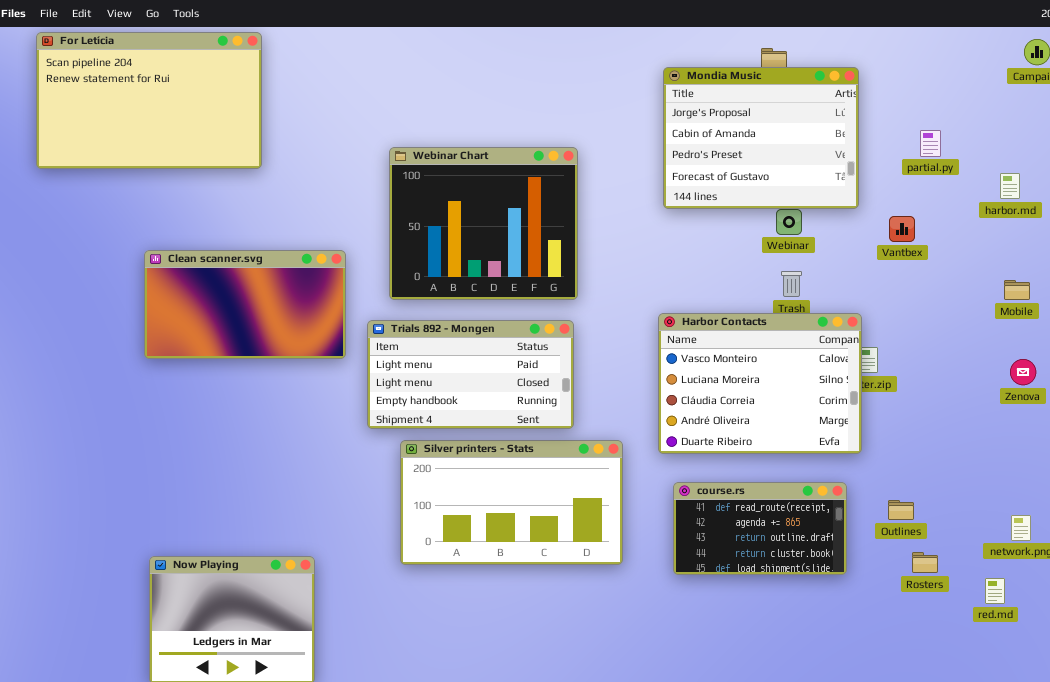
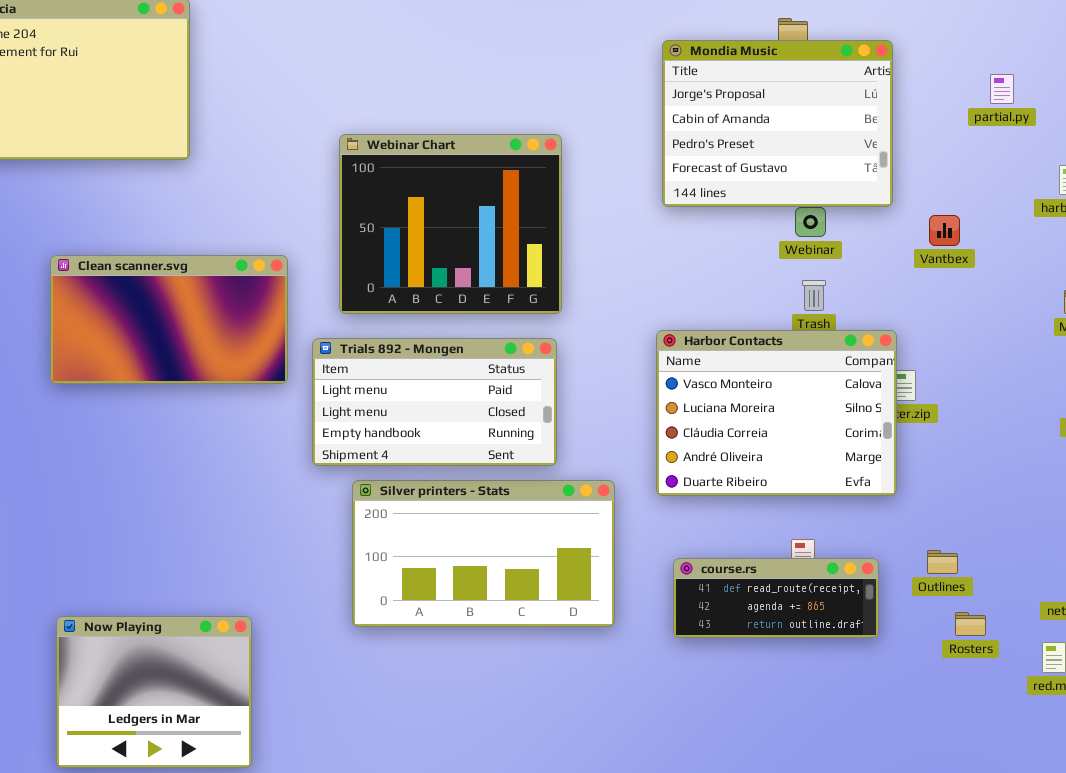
partial.py: [920,130,941,157] -> [990,74,1014,104], moved
course.rs: [673,482,847,575] -> [673,558,879,638], resized

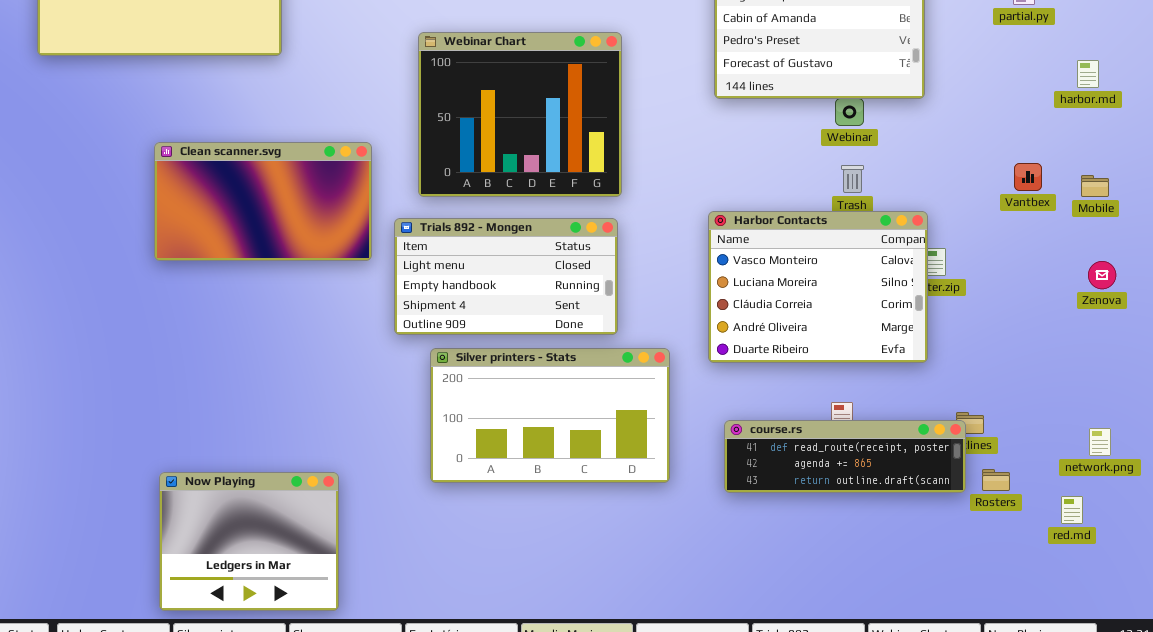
Vantbex: [929,215,960,246] -> [1014,163,1042,191], moved
Trials 892 - Mongen: [312,338,557,466] -> [394,218,618,335], scrolled down 1 row
course.rs: [673,558,879,638] -> [724,420,966,493], resized

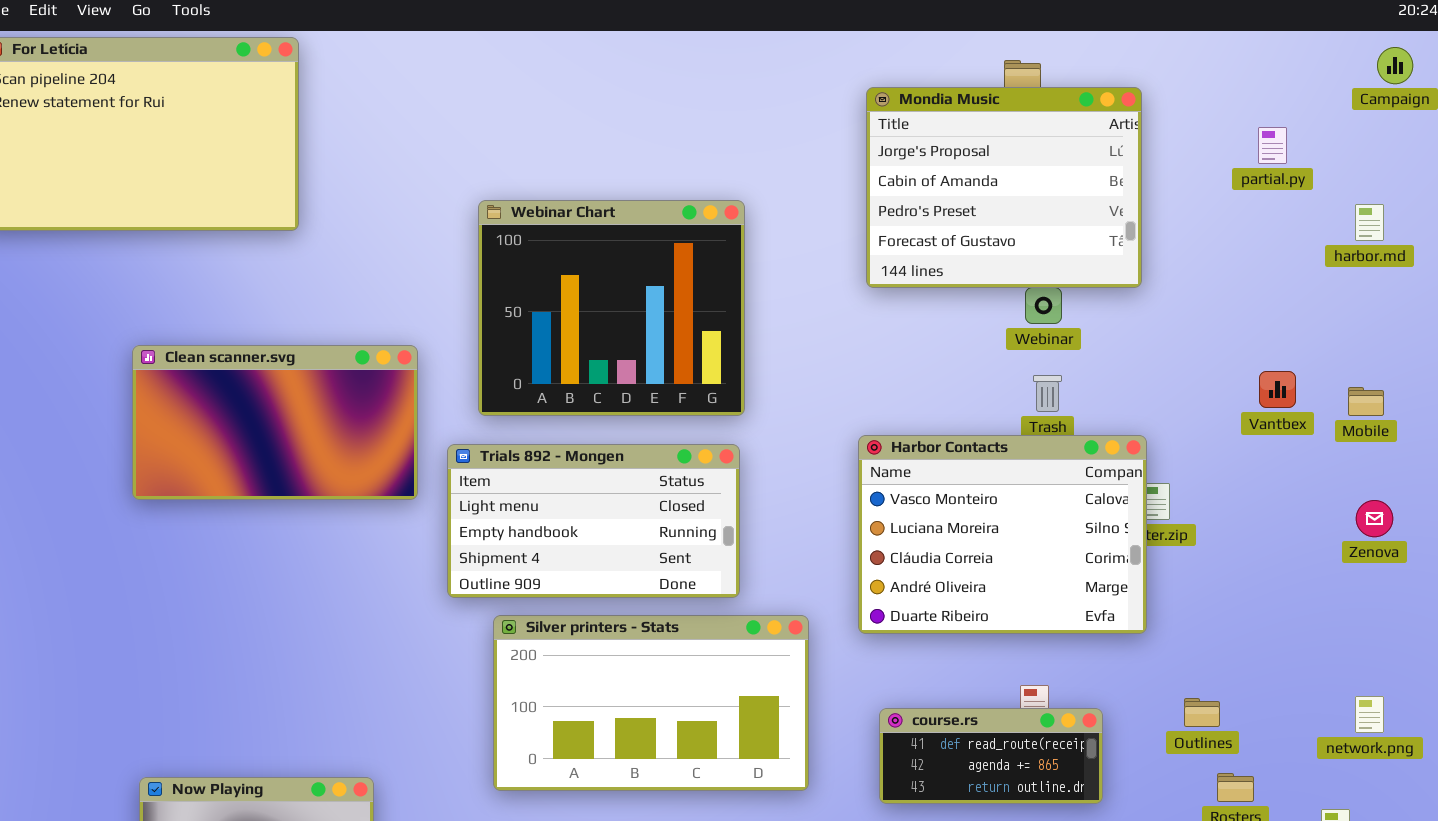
harbor.md: [1077,60,1099,88] -> [1355,204,1384,241], moved
course.rs: [724,420,966,493] -> [879,708,1103,804], resized
network.png: [1089,428,1111,456] -> [1355,696,1384,733], moved

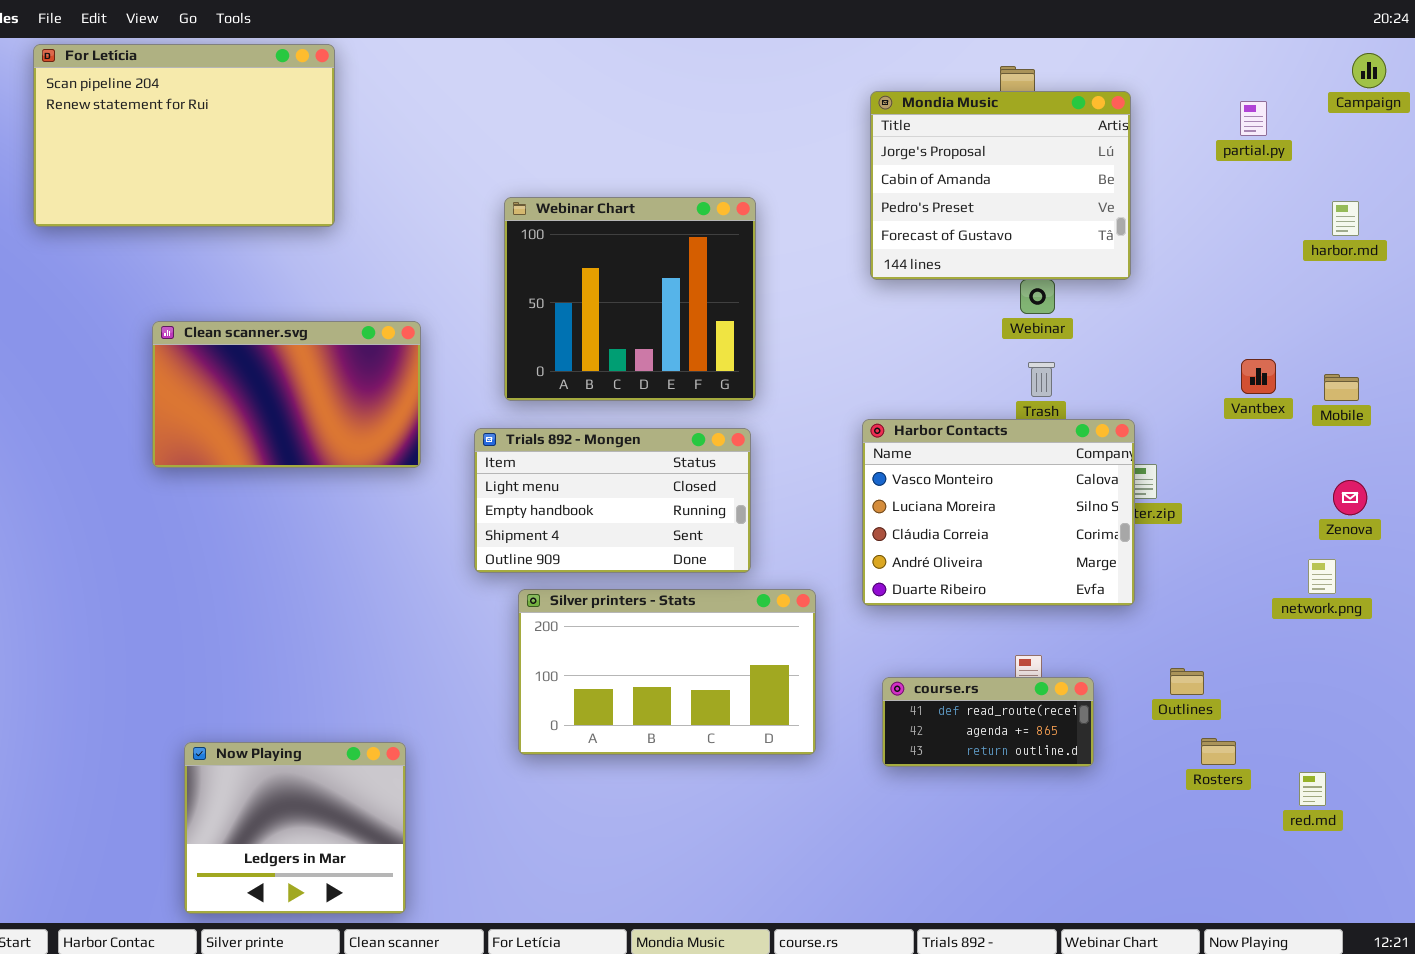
partial.py: [1258,127,1287,164] -> [1240,101,1267,136], moved
Clean scanner.svg: [132,345,418,500] -> [152,321,421,468], moved
network.png: [1355,696,1384,733] -> [1308,559,1336,594], moved

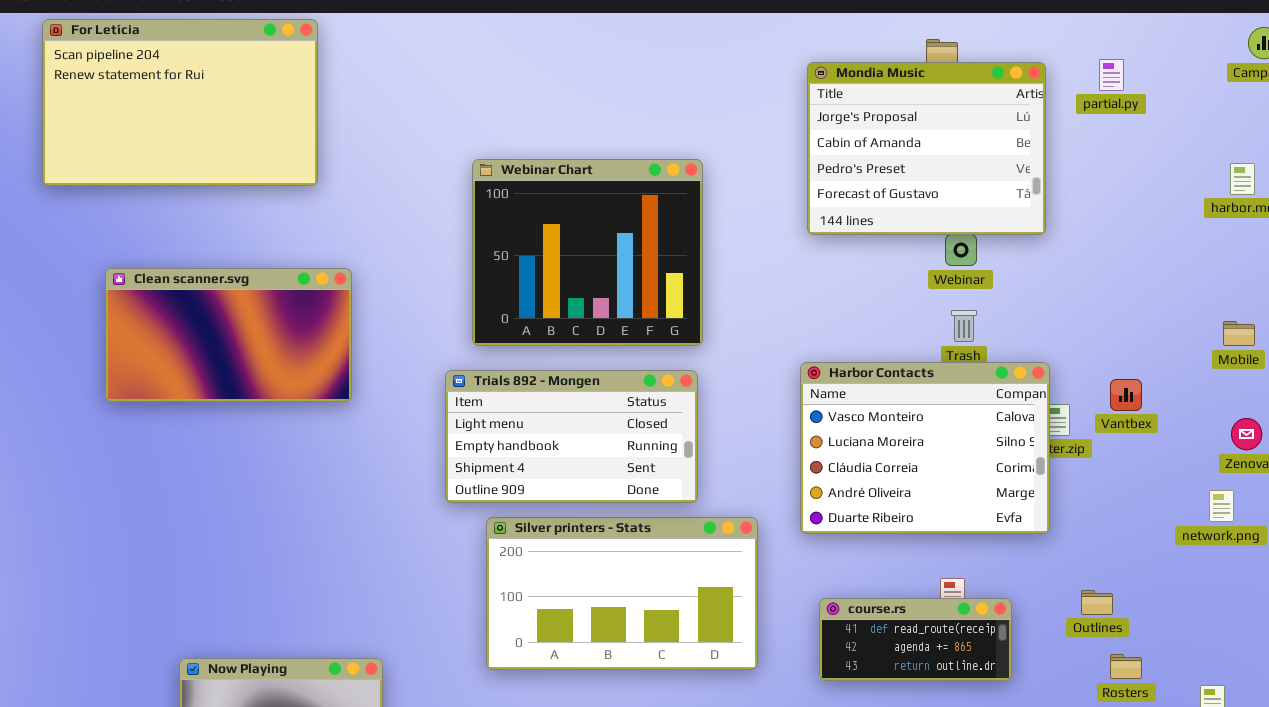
partial.py: [1240,101,1267,136] -> [1099,59,1124,91], moved
Clean scanner.svg: [152,321,421,468] -> [105,268,352,402], moved
Vantbex: [1241,359,1276,394] -> [1110,379,1142,411], moved

